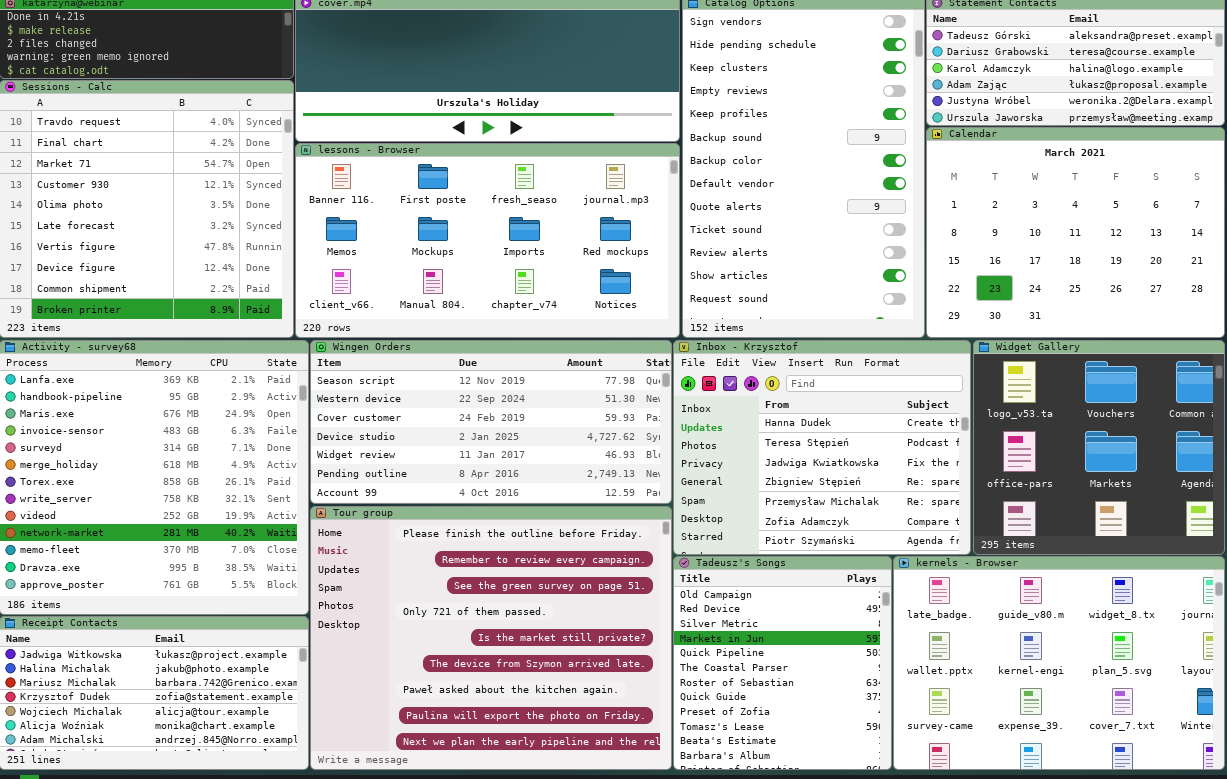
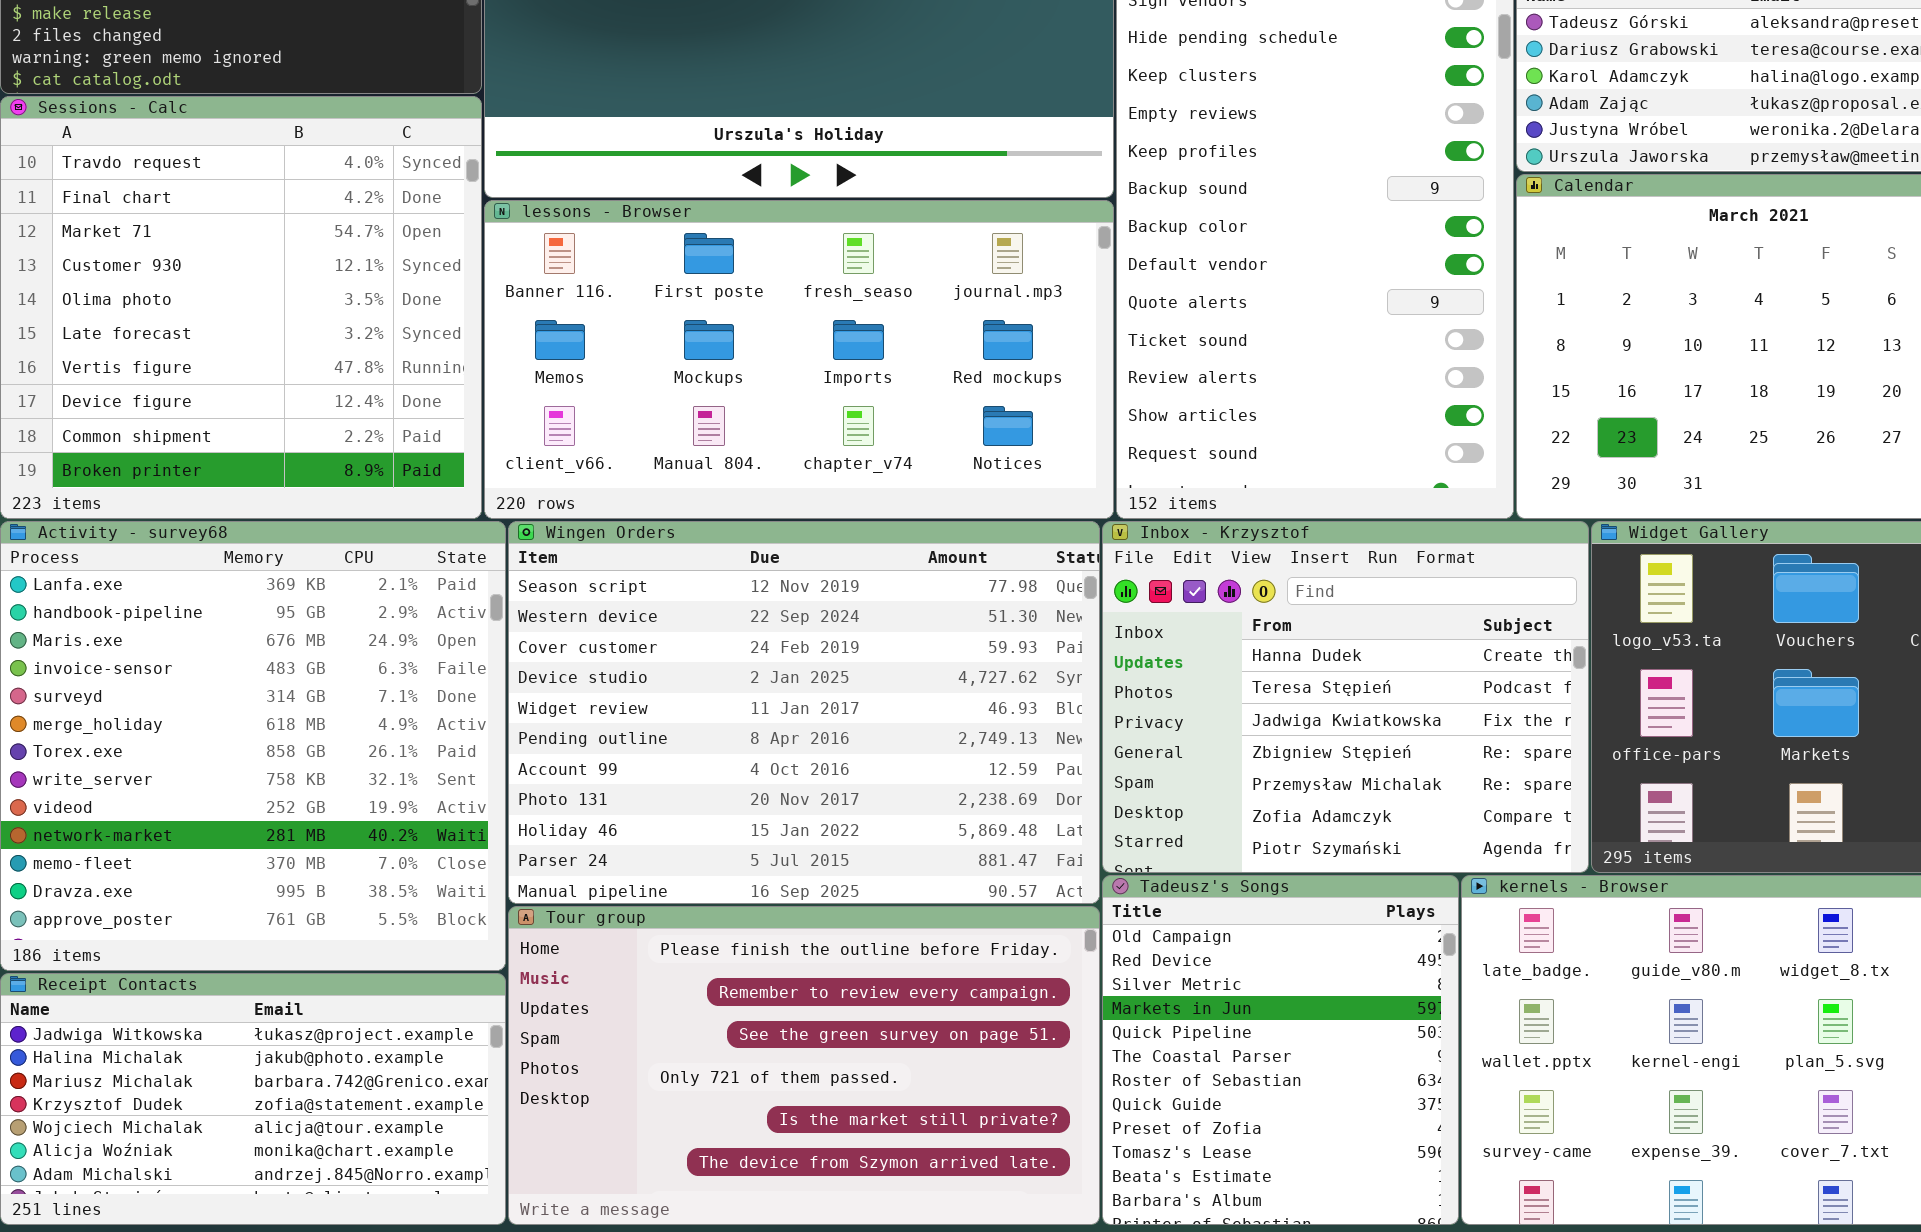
Wingen Orders: [310,340,672,504] -> [508,521,1100,904], resized
Tour group: [310,506,672,770] -> [508,906,1100,1225], resized

